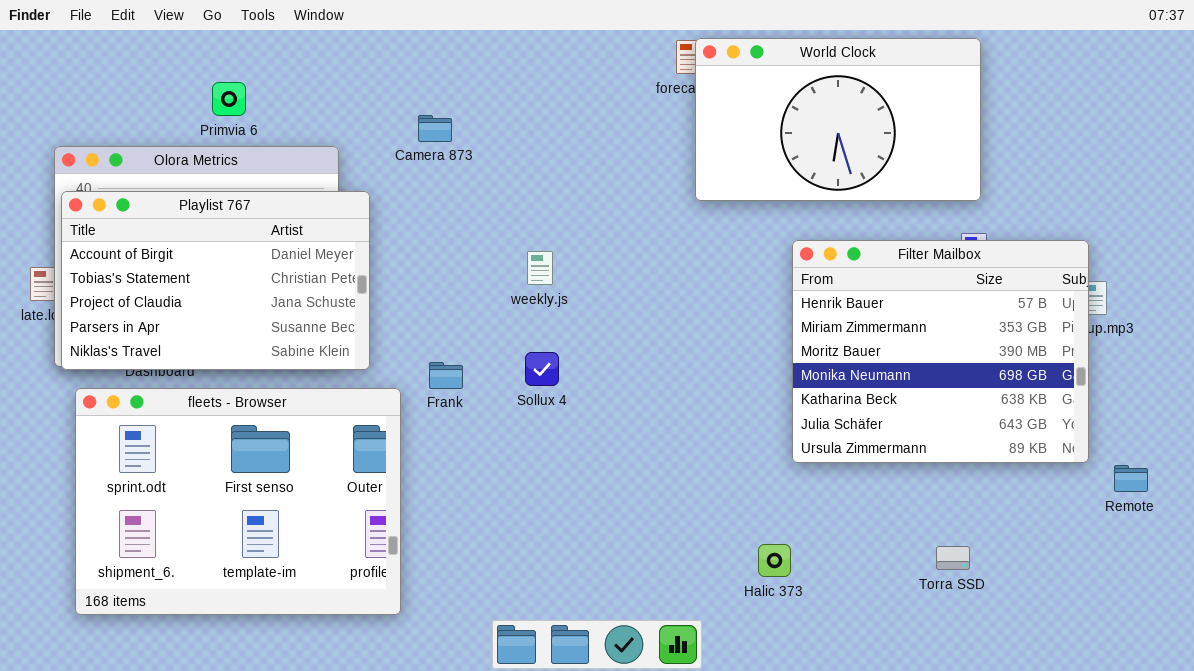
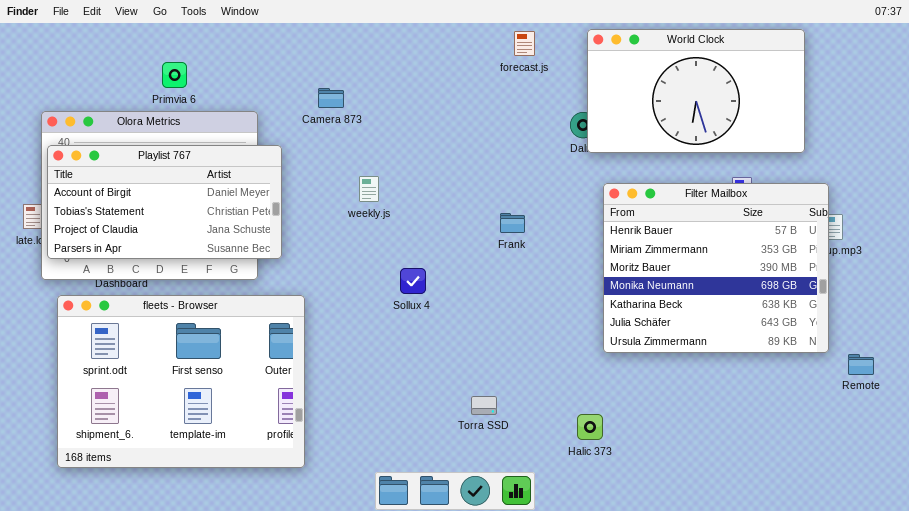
World Clock: [695,38,981,201] -> [587,29,805,153], moved
Playlist 767: [61,191,370,370] -> [47,145,282,259], resized
weekly.js: [527,251,553,285] -> [359,176,379,202], moved
Frank: [429,362,463,389] -> [500,213,525,233], moved
Torra SSD: [936,546,970,570] -> [471,396,497,415], moved

